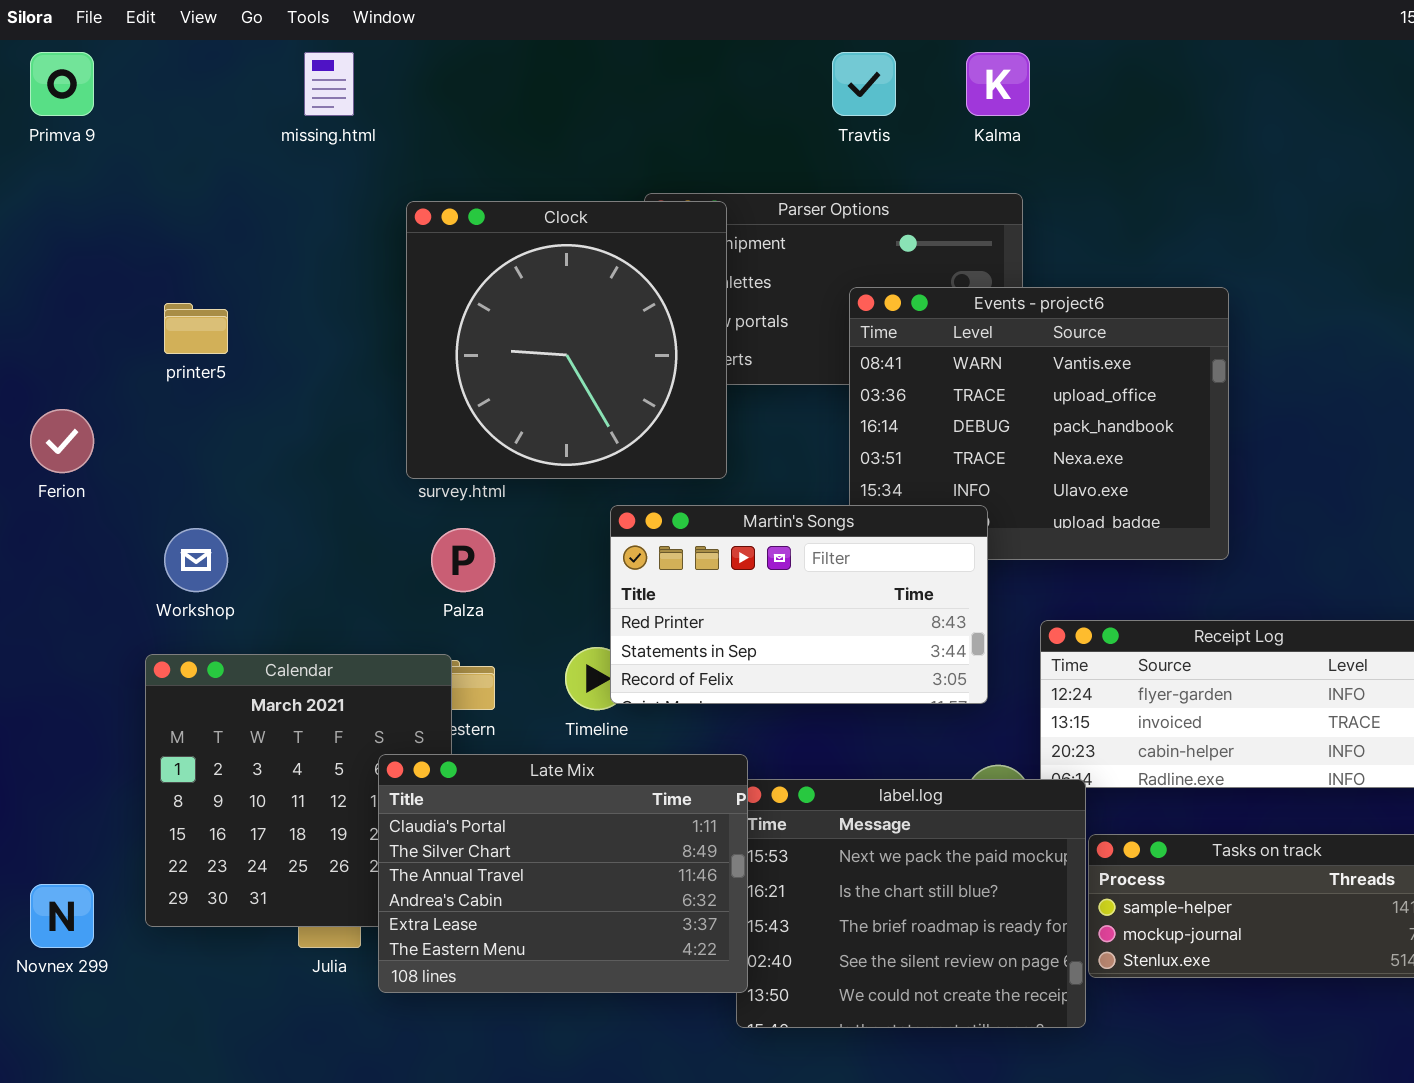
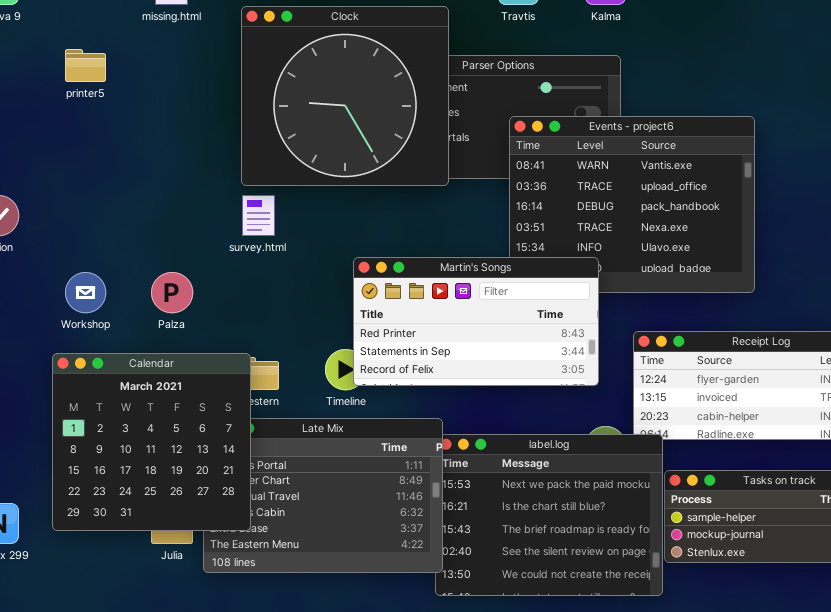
Clock: [406,201,727,479] -> [241,6,449,186], moved
printer5: [164,303,228,354] -> [65,49,106,82], moved
Palza: [431,528,495,592] -> [151,272,193,313], moved
Calendar: [145,654,452,927] -> [52,353,251,531], raised

